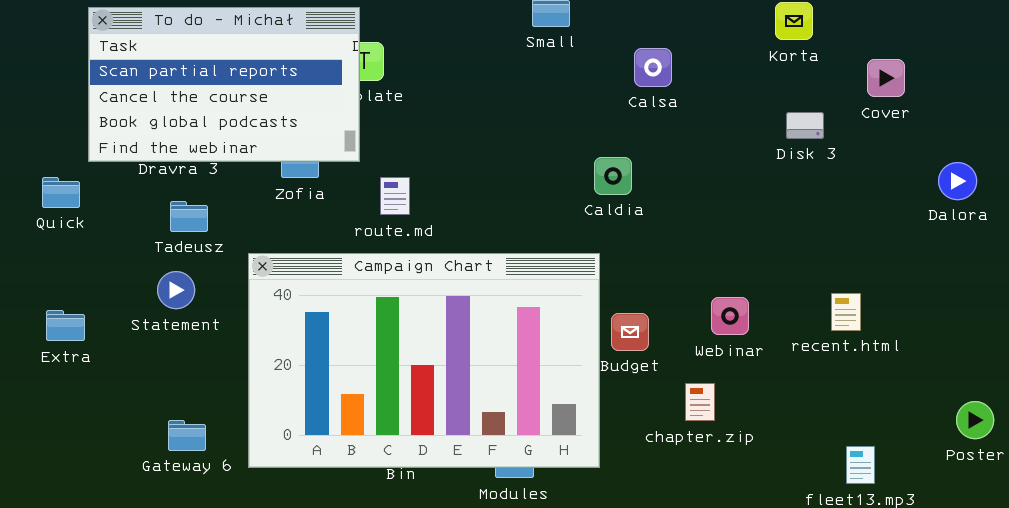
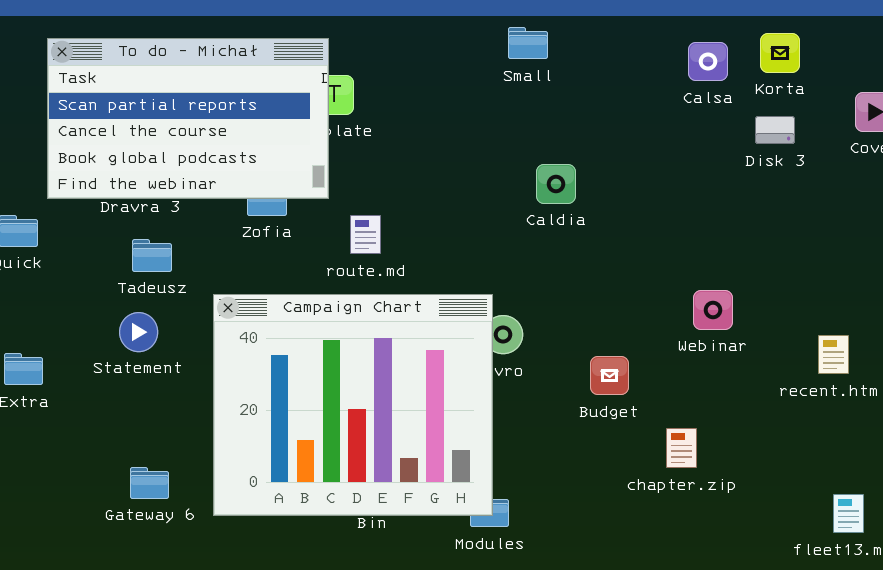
Calsa: [634,48,672,87] -> [688,42,728,81], moved
Disk 3: [786,112,824,139] -> [755,116,795,144], moved
Caldia: [594,157,632,195] -> [536,164,576,204], moved
Campaign Chart: [248,253,600,468] -> [213,294,493,516], resized
Webinar: [711,297,749,335] -> [693,290,733,330], moved

